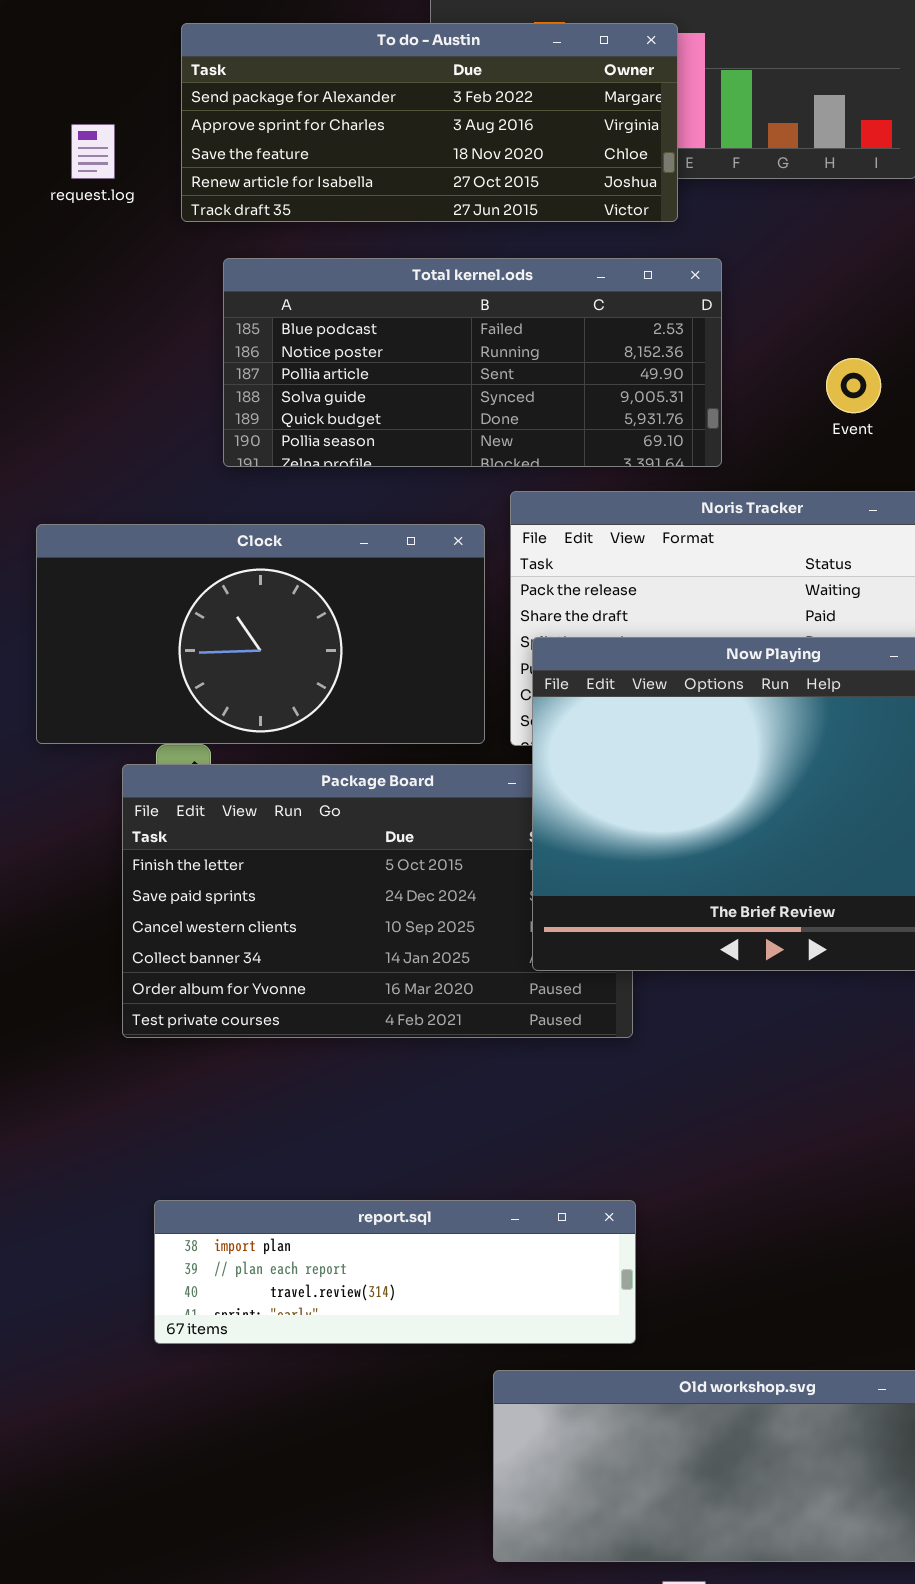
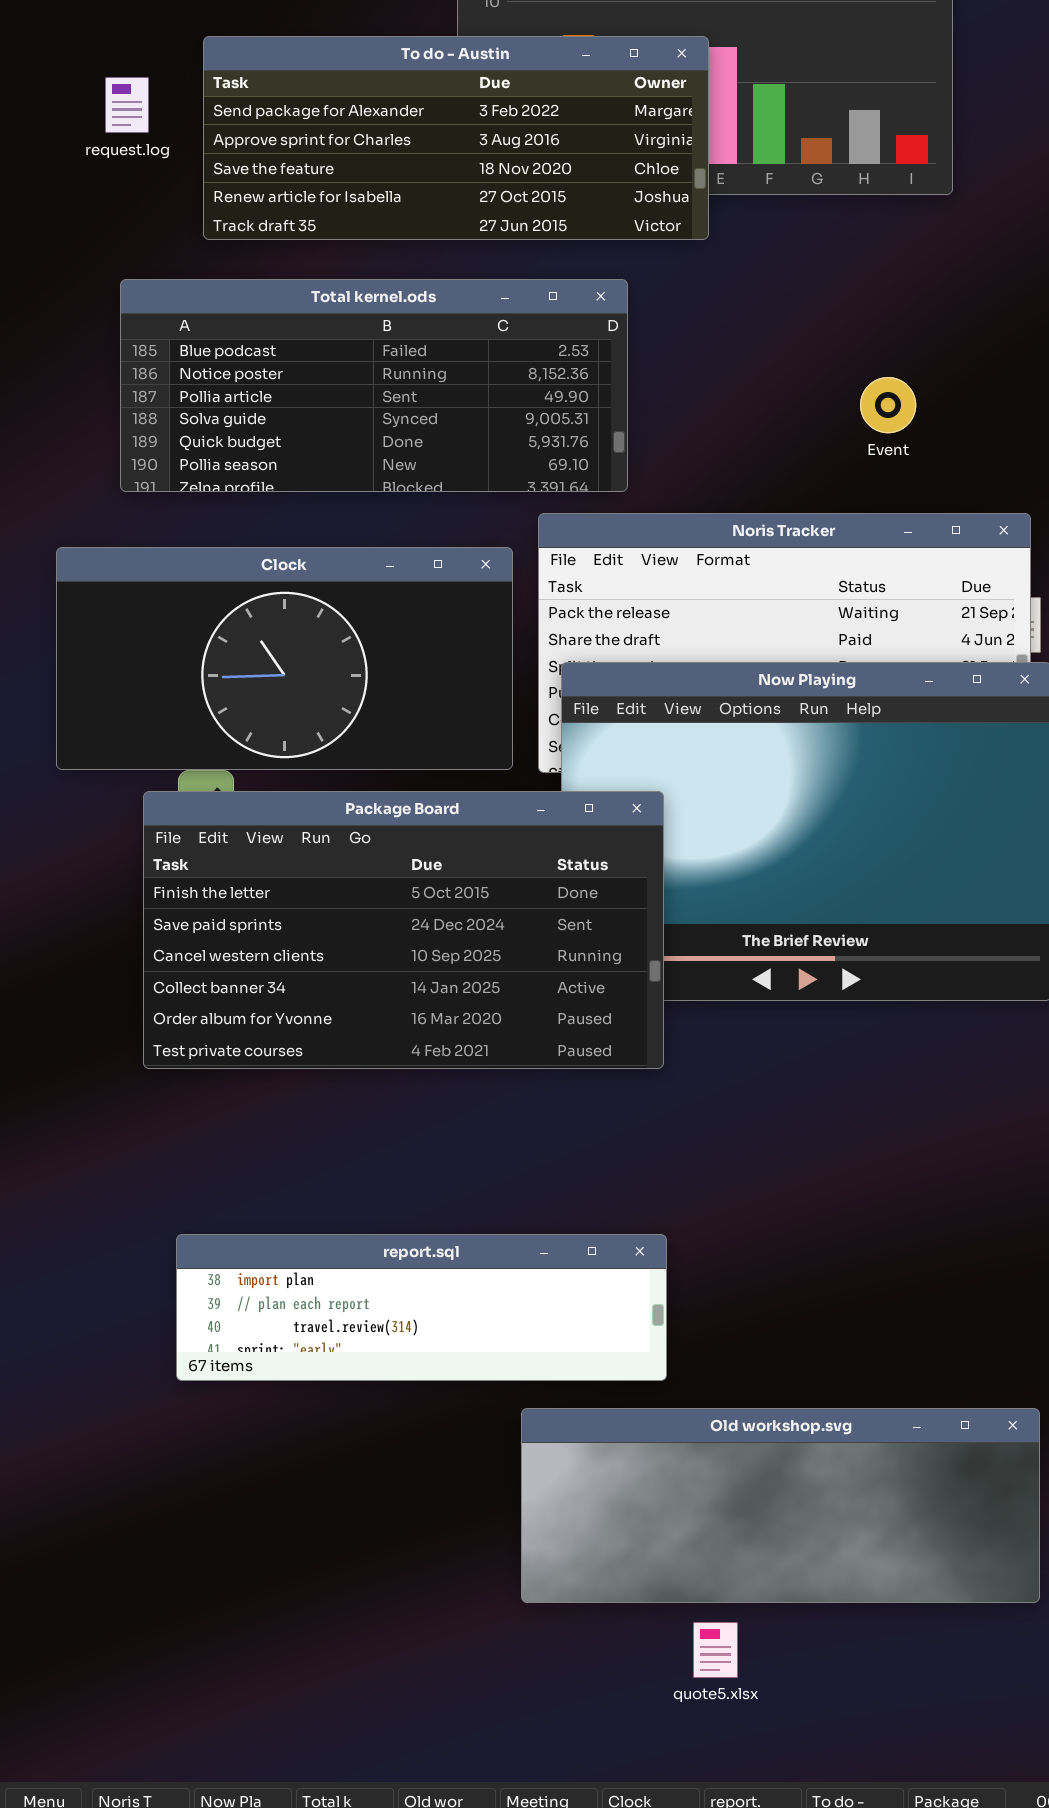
request.log: [71,124,115,179] -> [105,77,149,133], moved
Total kernel.ods: [223,258,722,467] -> [120,279,628,492], moved
Package Board: [122,764,633,1038] -> [143,791,664,1069], raised

